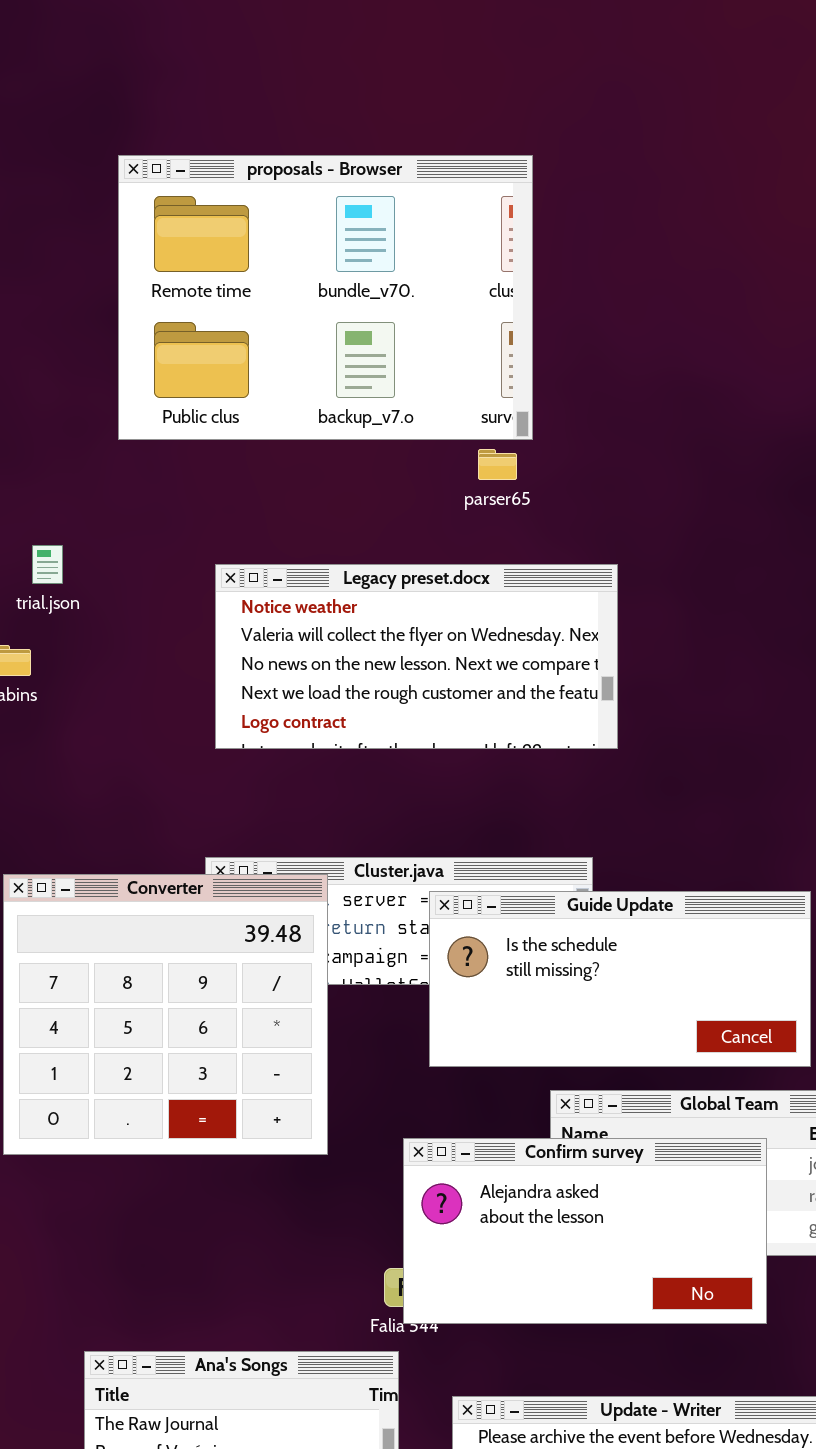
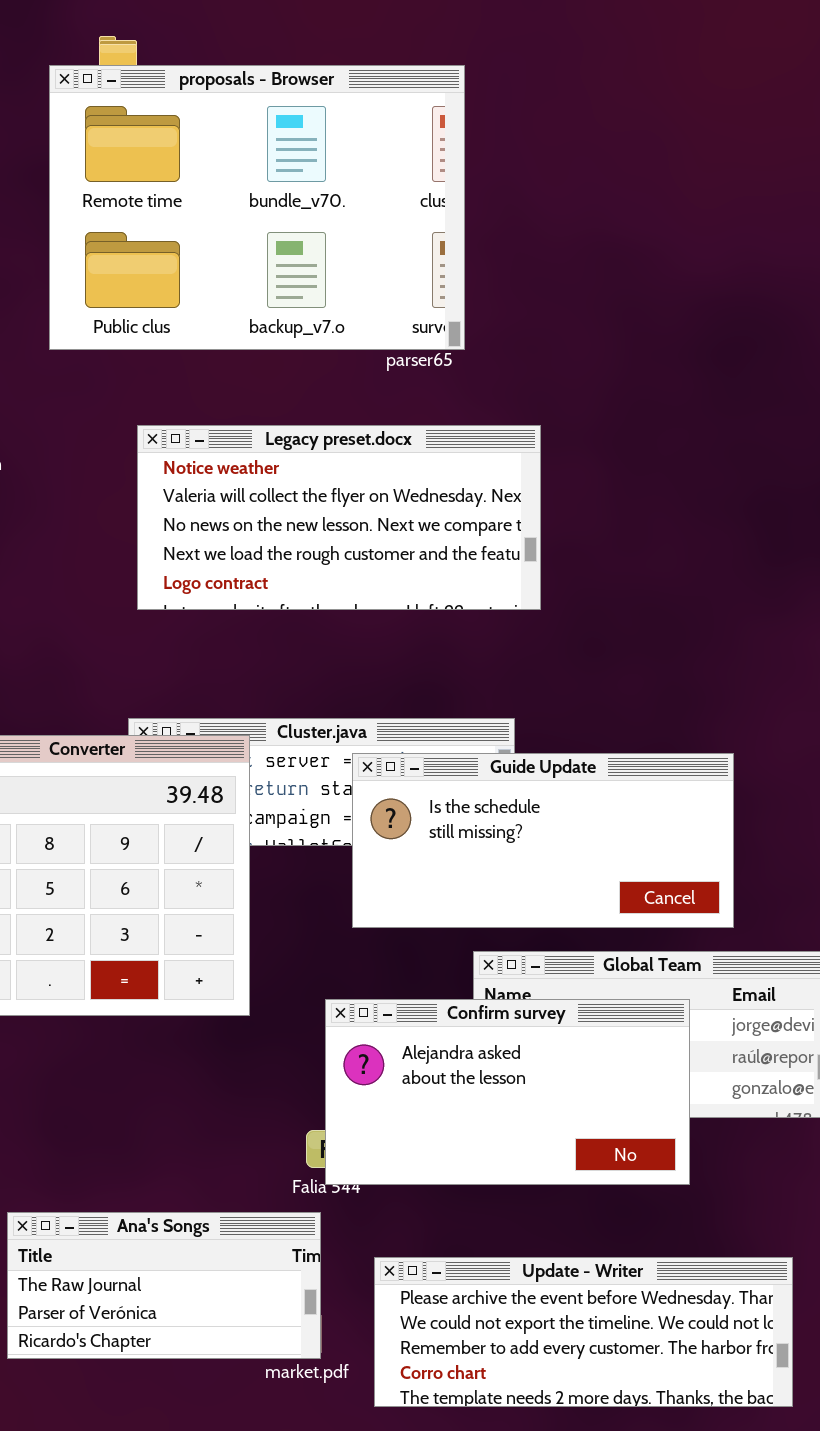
proposals - Browser: [118,155,533,440] -> [49,65,465,350], moved

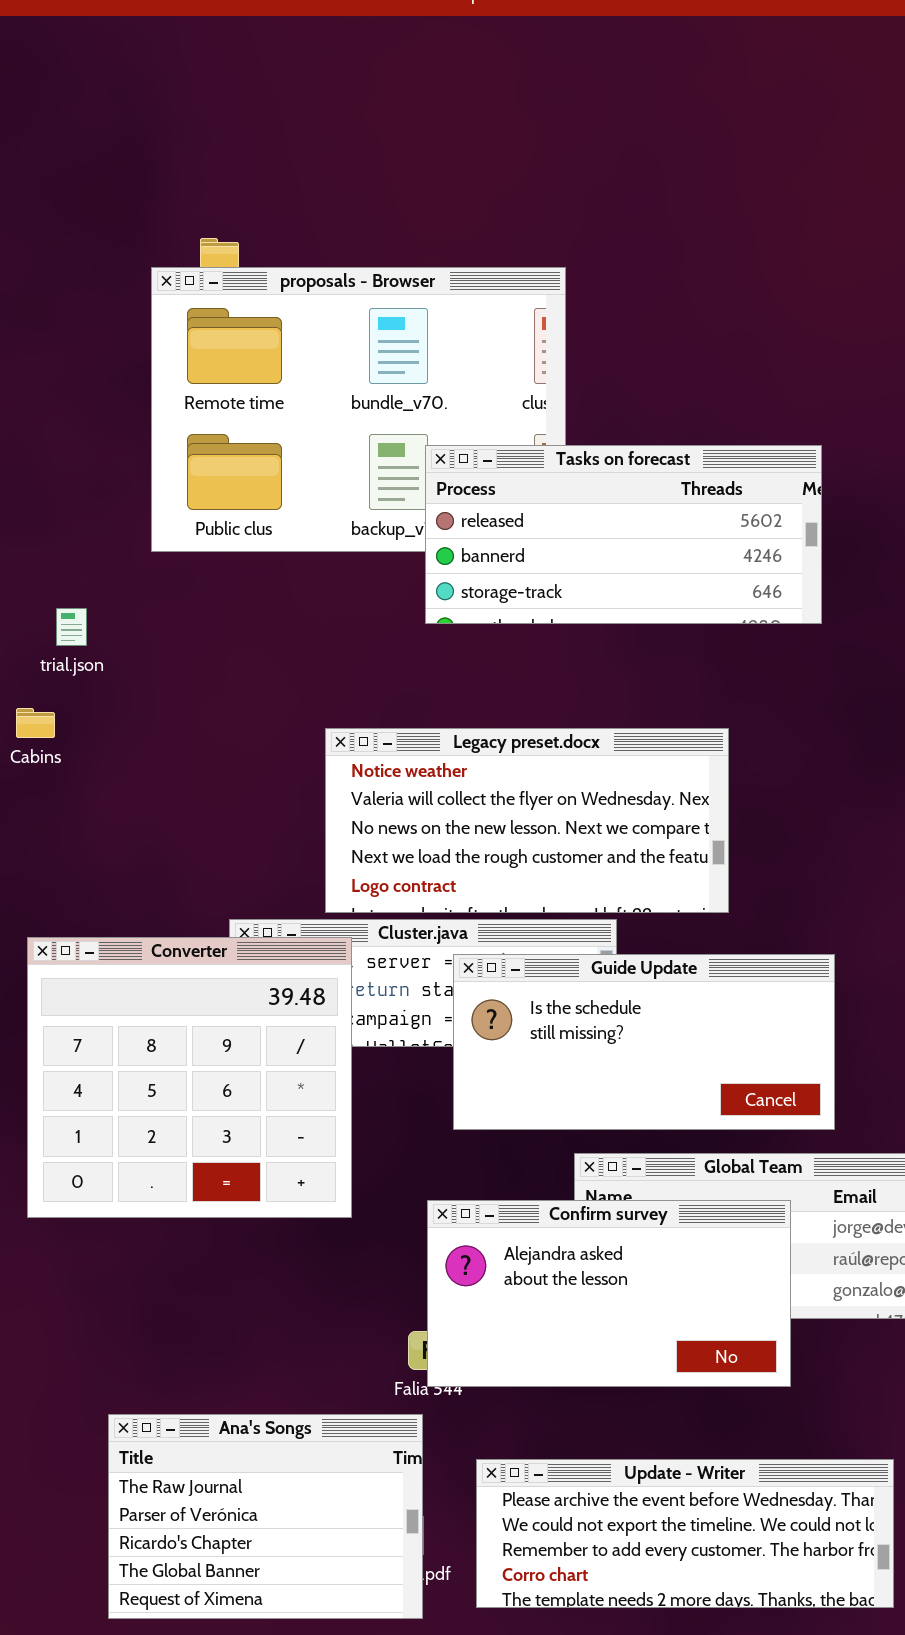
Tasks on forecast: none -> [425,445,822,624], opened
Legacy preset.docx: [137,425,541,610] -> [325,728,729,913], moved
Ana's Songs: [7,1212,321,1359] -> [108,1414,423,1619], resized

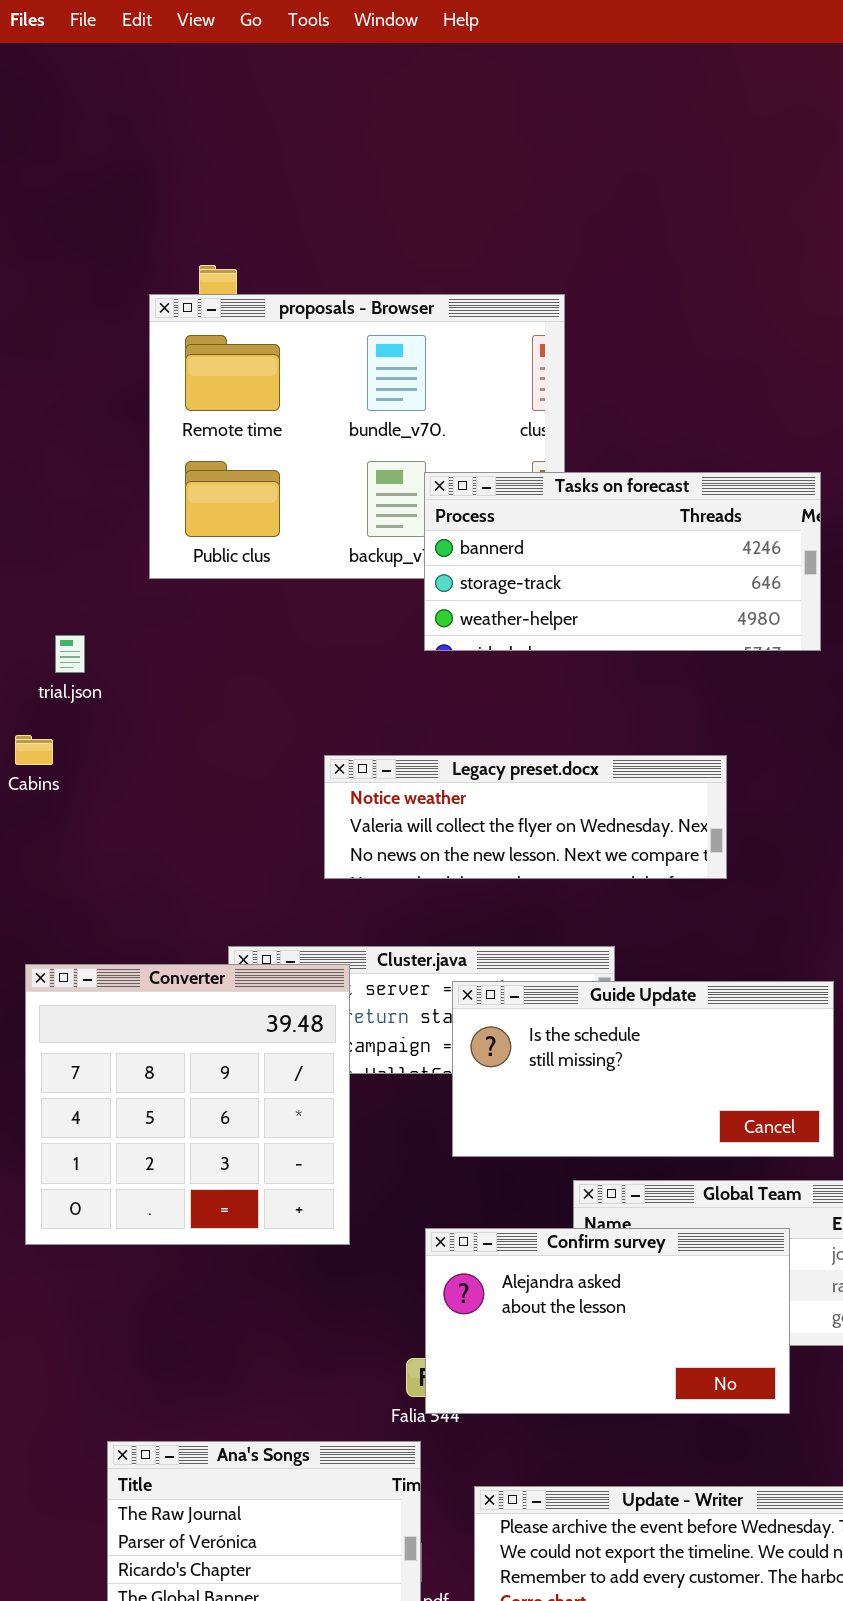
Tasks on forecast: [425,445,822,624] -> [424,472,821,651], scrolled down 1 row
Legacy preset.docx: [325,728,729,913] -> [324,755,727,879], resized

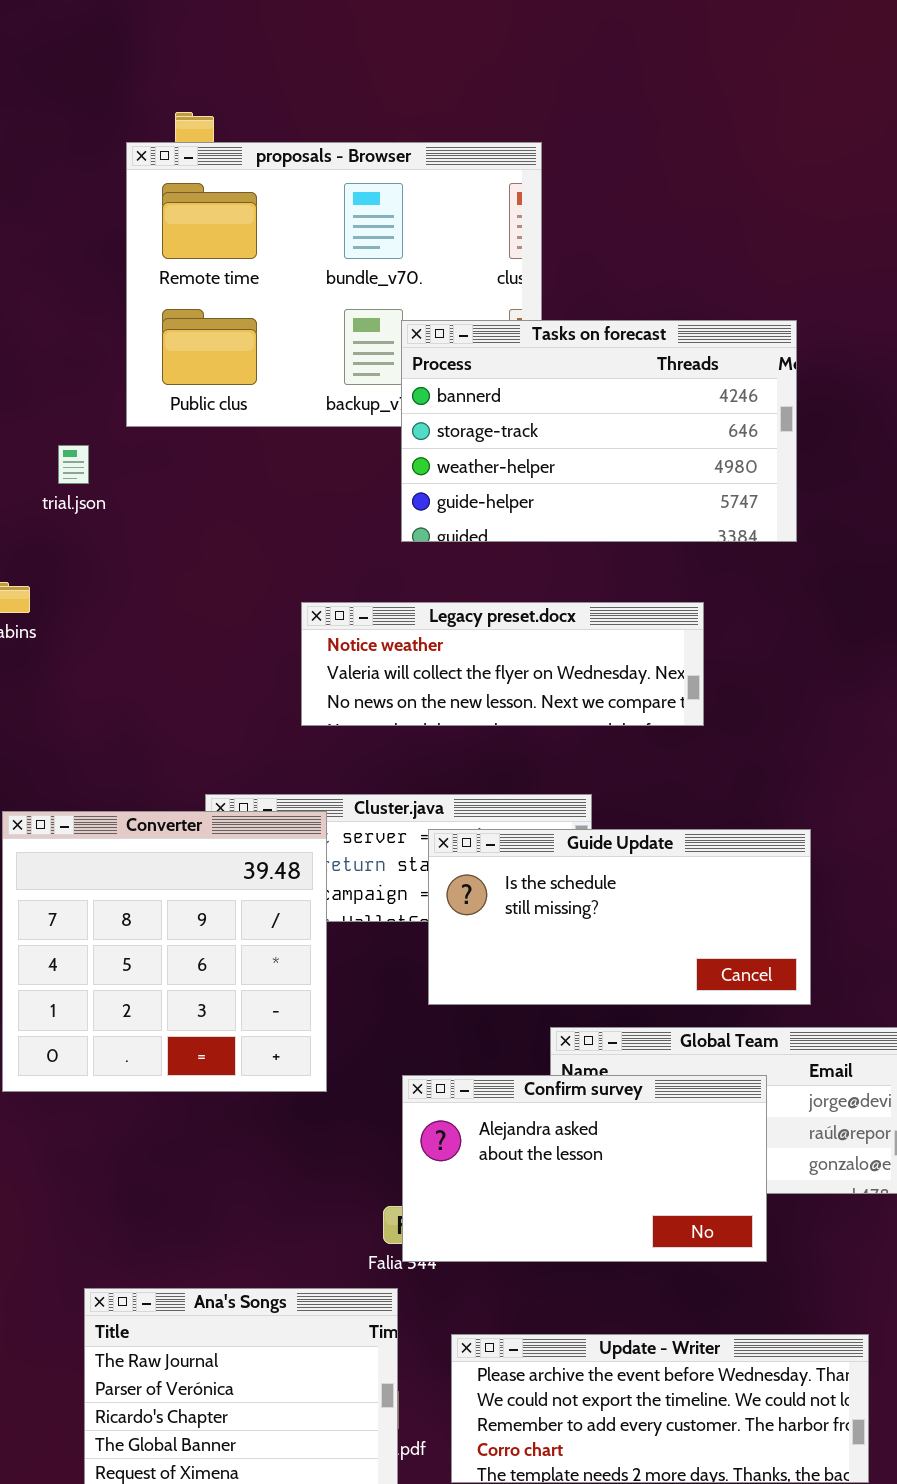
Tasks on forecast: [424,472,821,651] -> [401,320,797,542], resized
trial.json: [55,635,85,673] -> [58,445,89,484], moved

